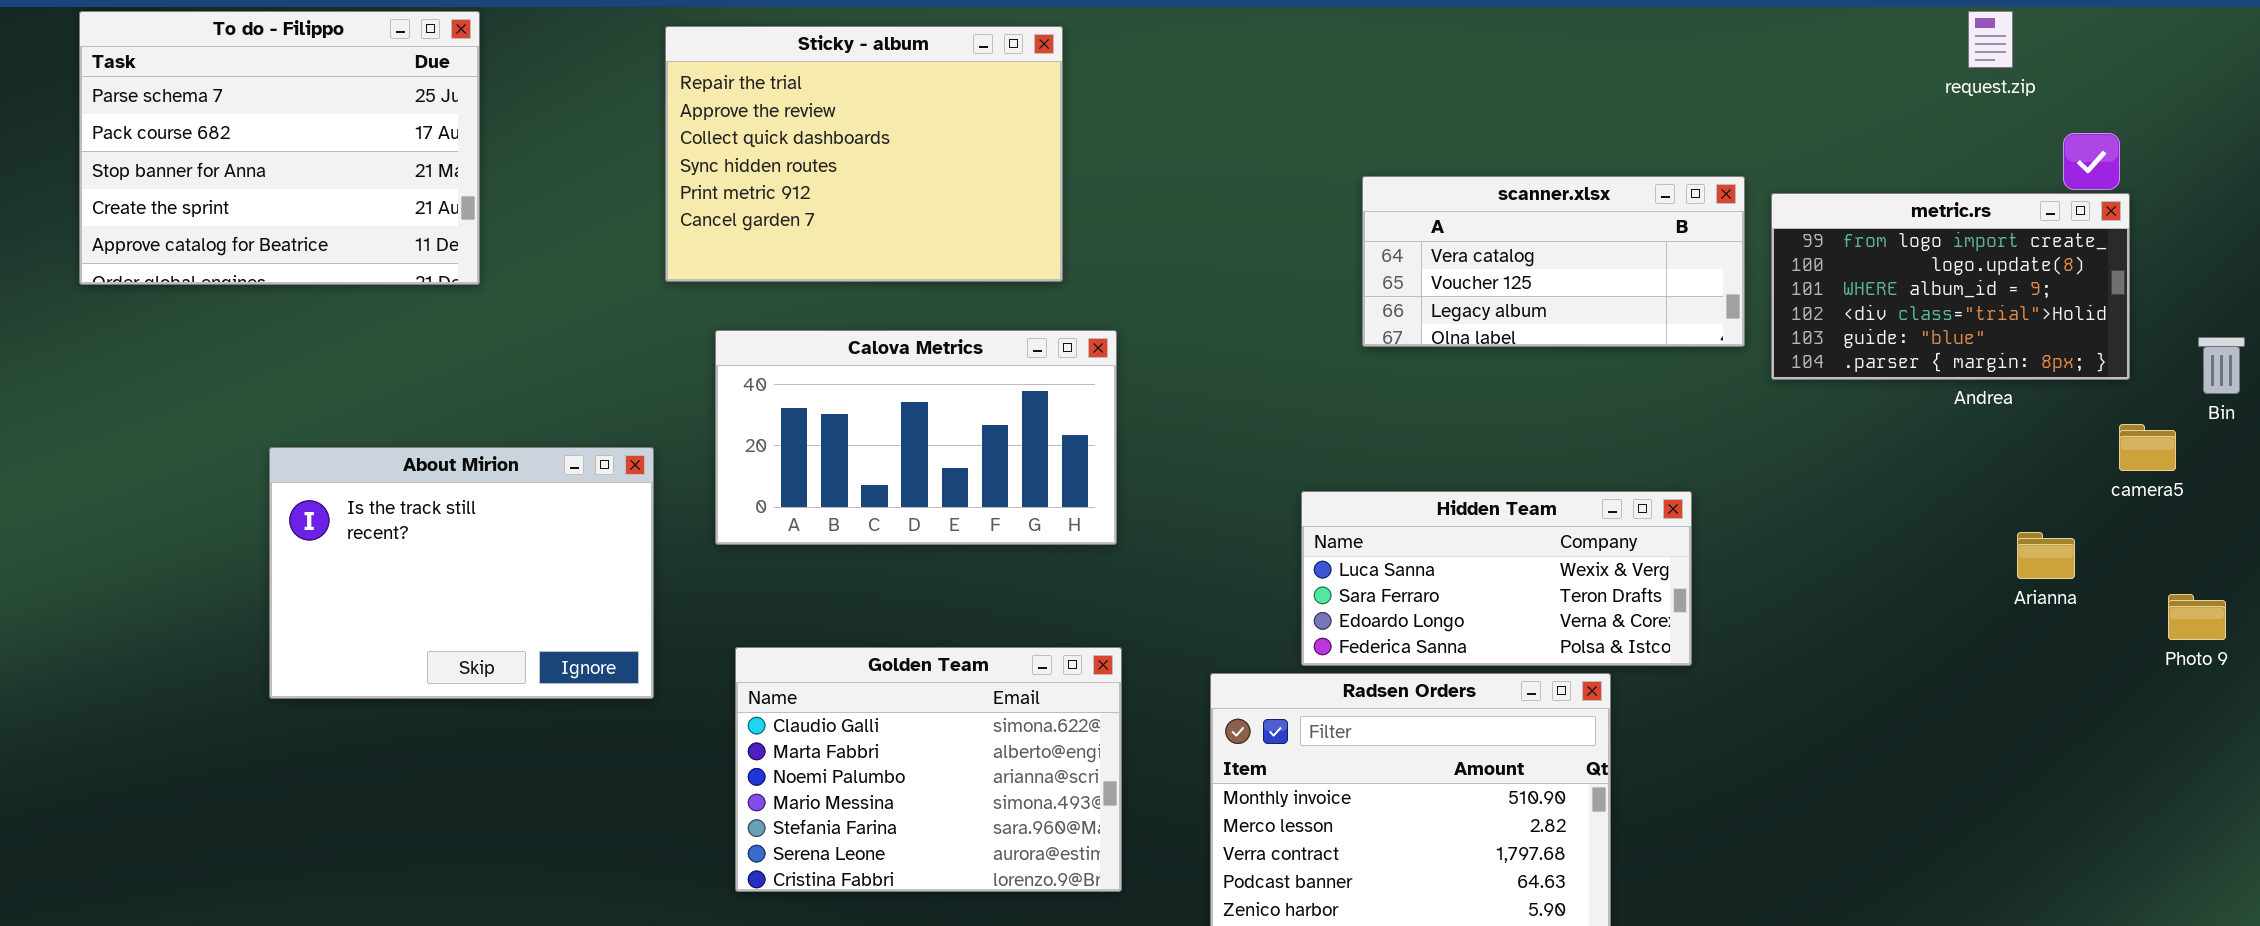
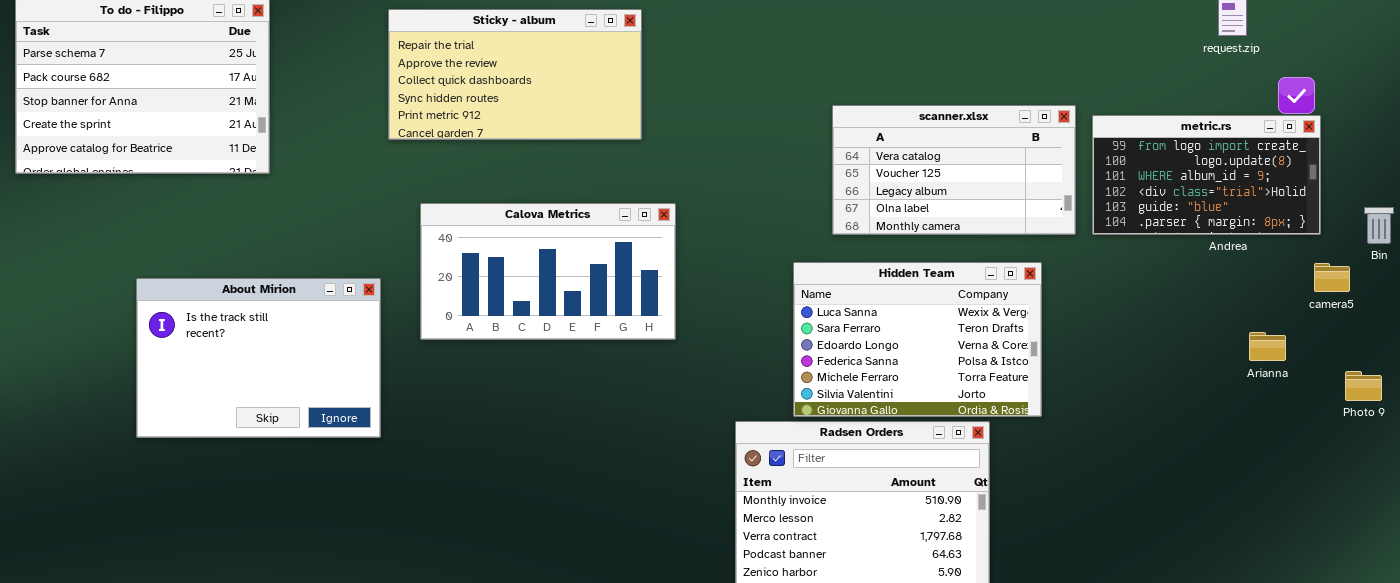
Sticky - album: [665,26,1063,282] -> [388,9,642,140], resized
scanner.xlsx: [1362,176,1745,347] -> [832,105,1076,235], resized
Hidden Team: [1301,491,1692,666] -> [793,262,1042,417], resized
Golden Team: [735,647,1122,892] -> none, closed

